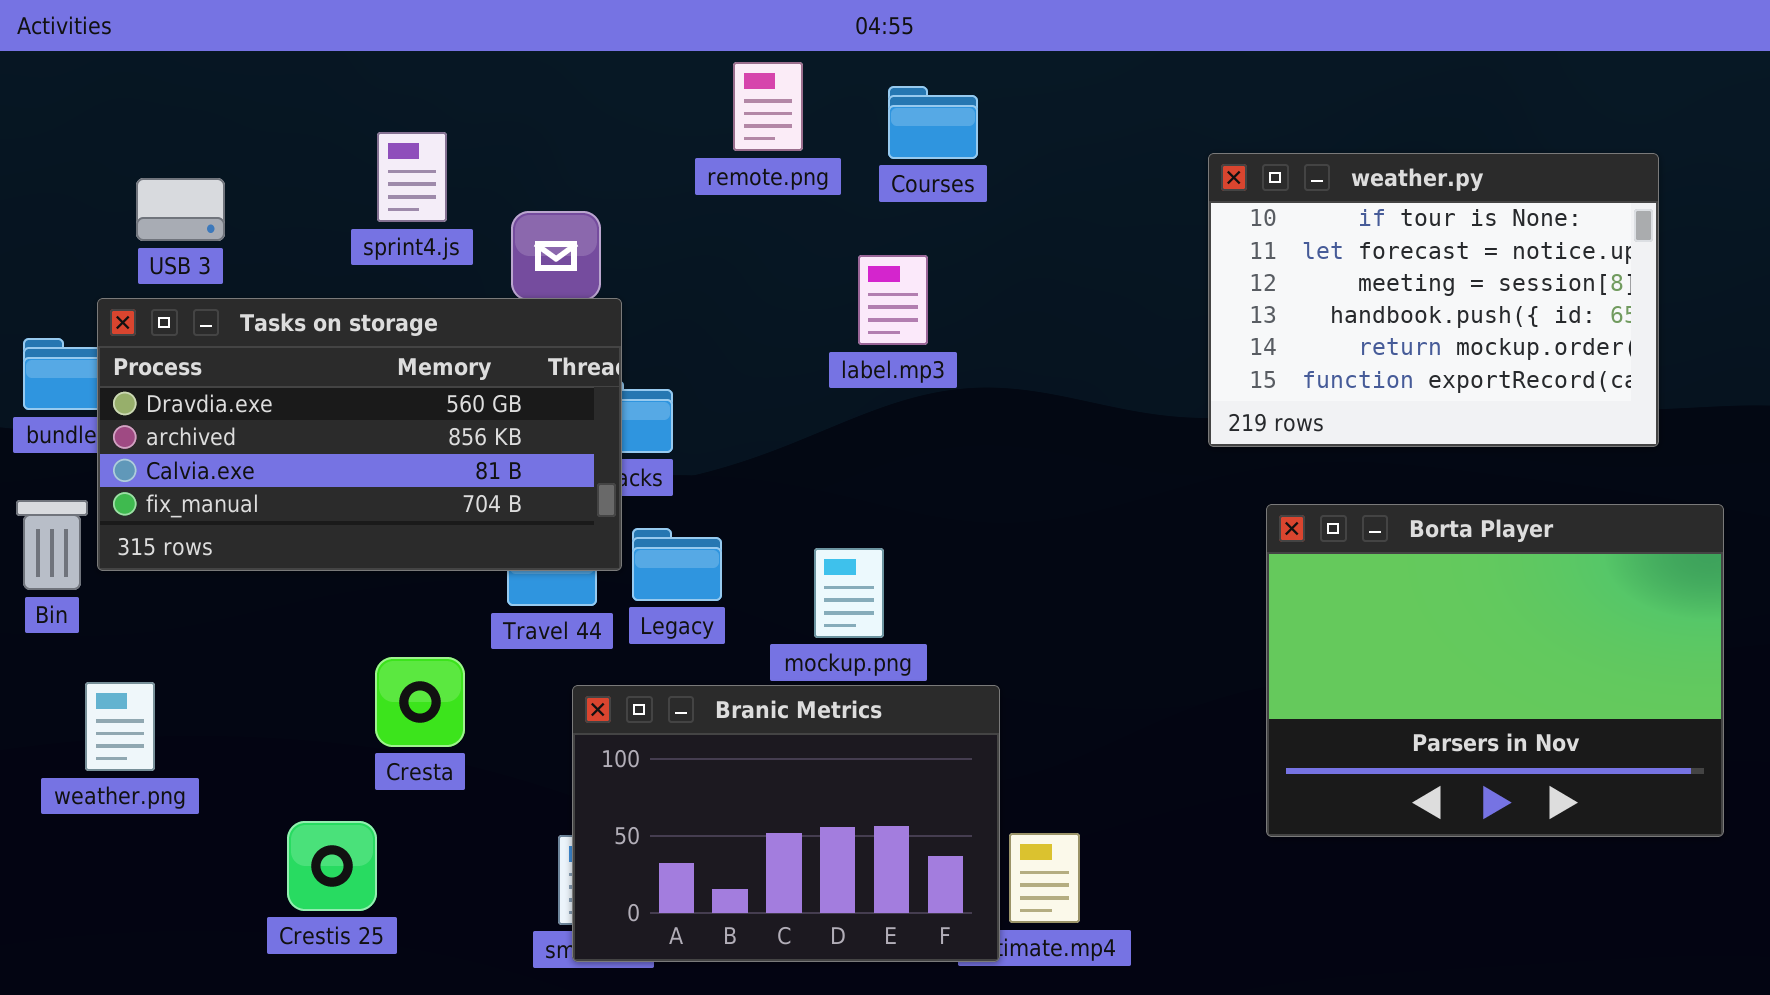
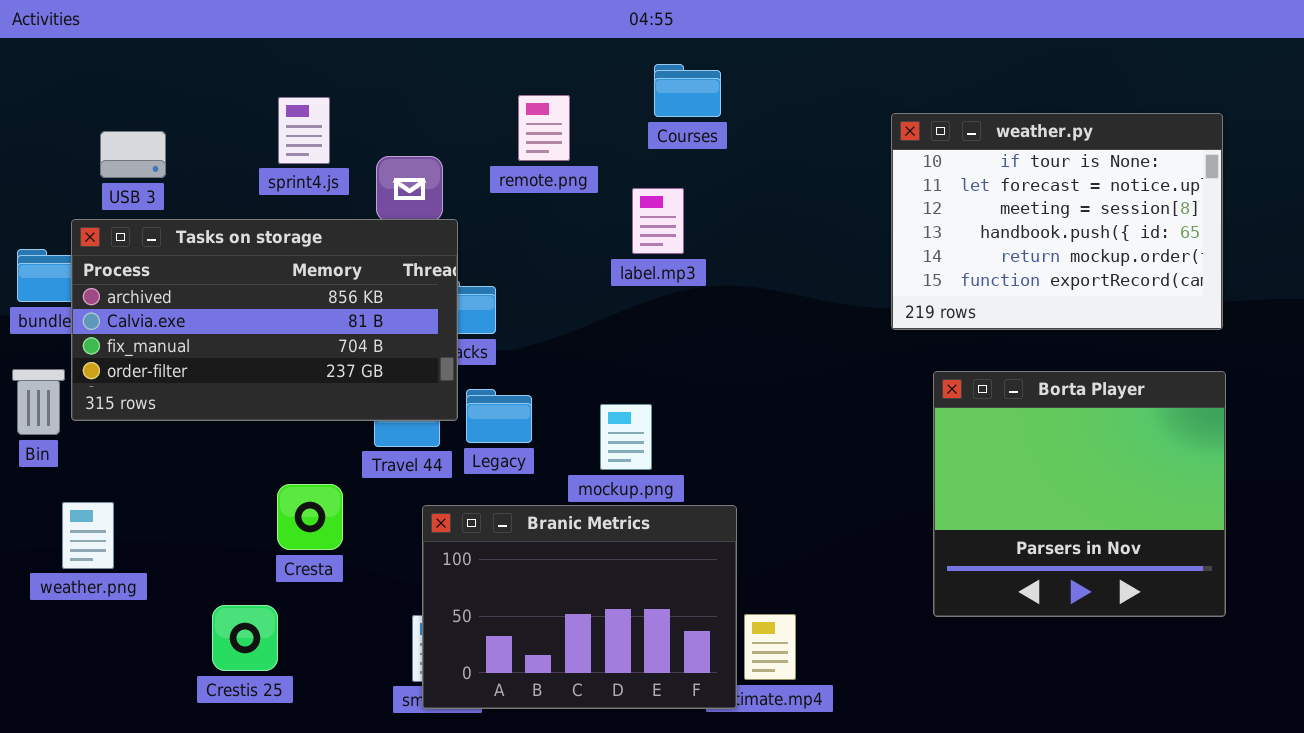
remote.png: [733,62,803,151] -> [518,95,570,161], moved
Tasks on storage: [97,298,622,571] -> [71,219,458,421], scrolled down 1 row
Borta Player: [1266,504,1724,837] -> [933,371,1226,617], resized

